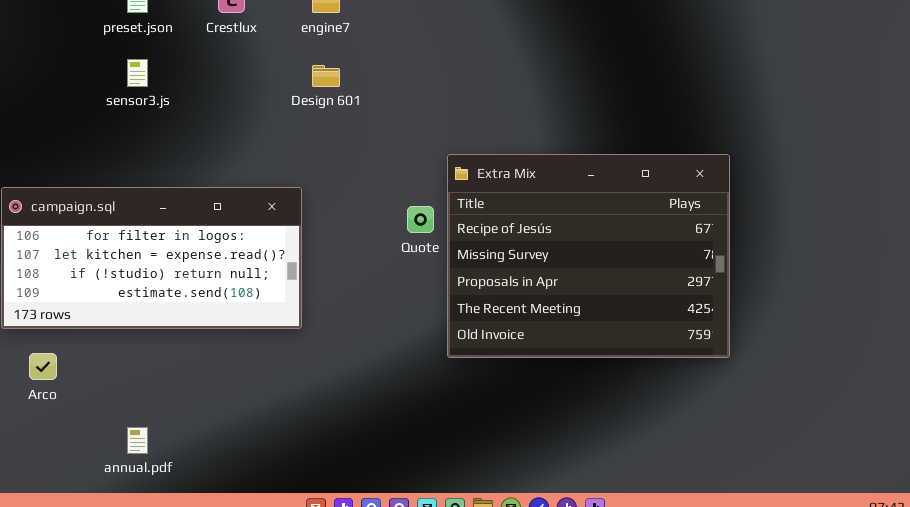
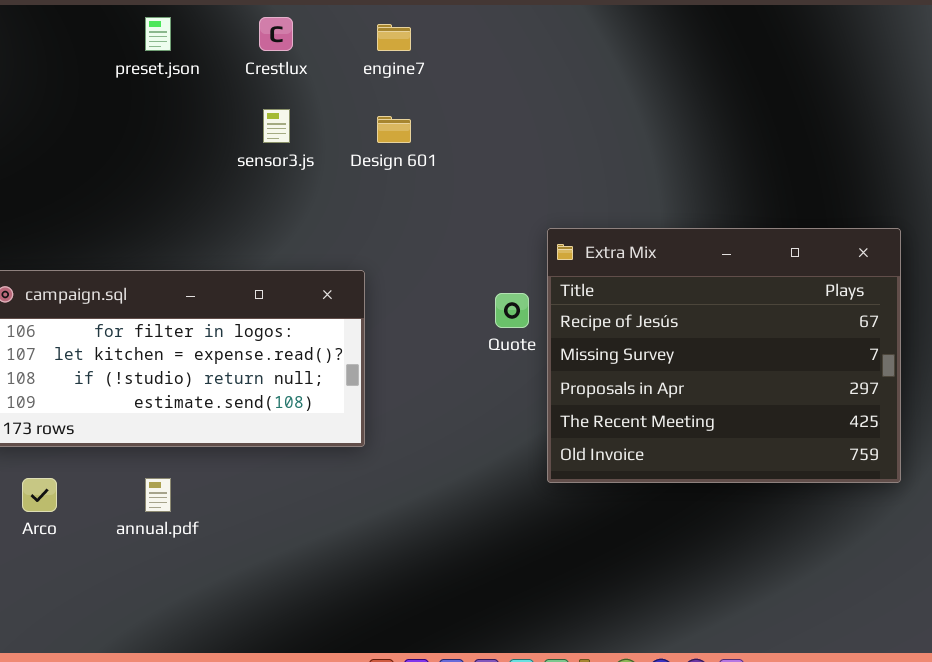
sensor3.js: [127,59,148,87] -> [263,109,290,143], moved
annual.pdf: [127,427,148,454] -> [145,478,171,512], moved

